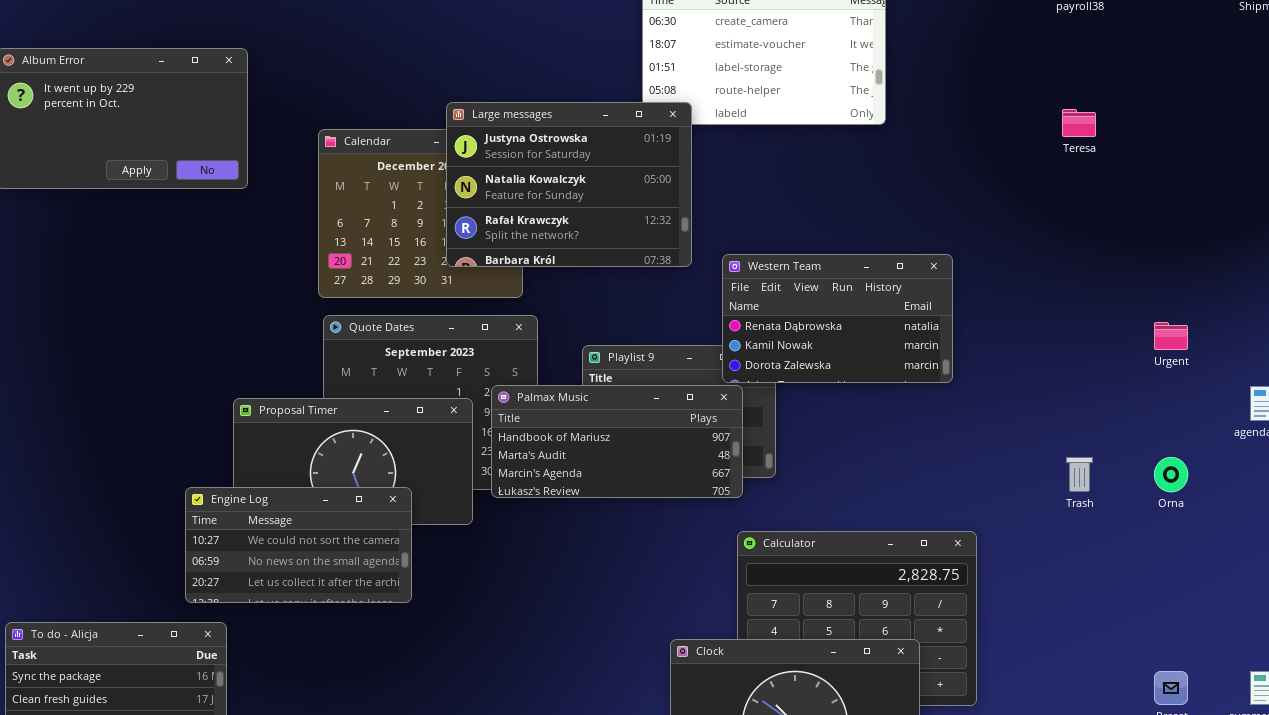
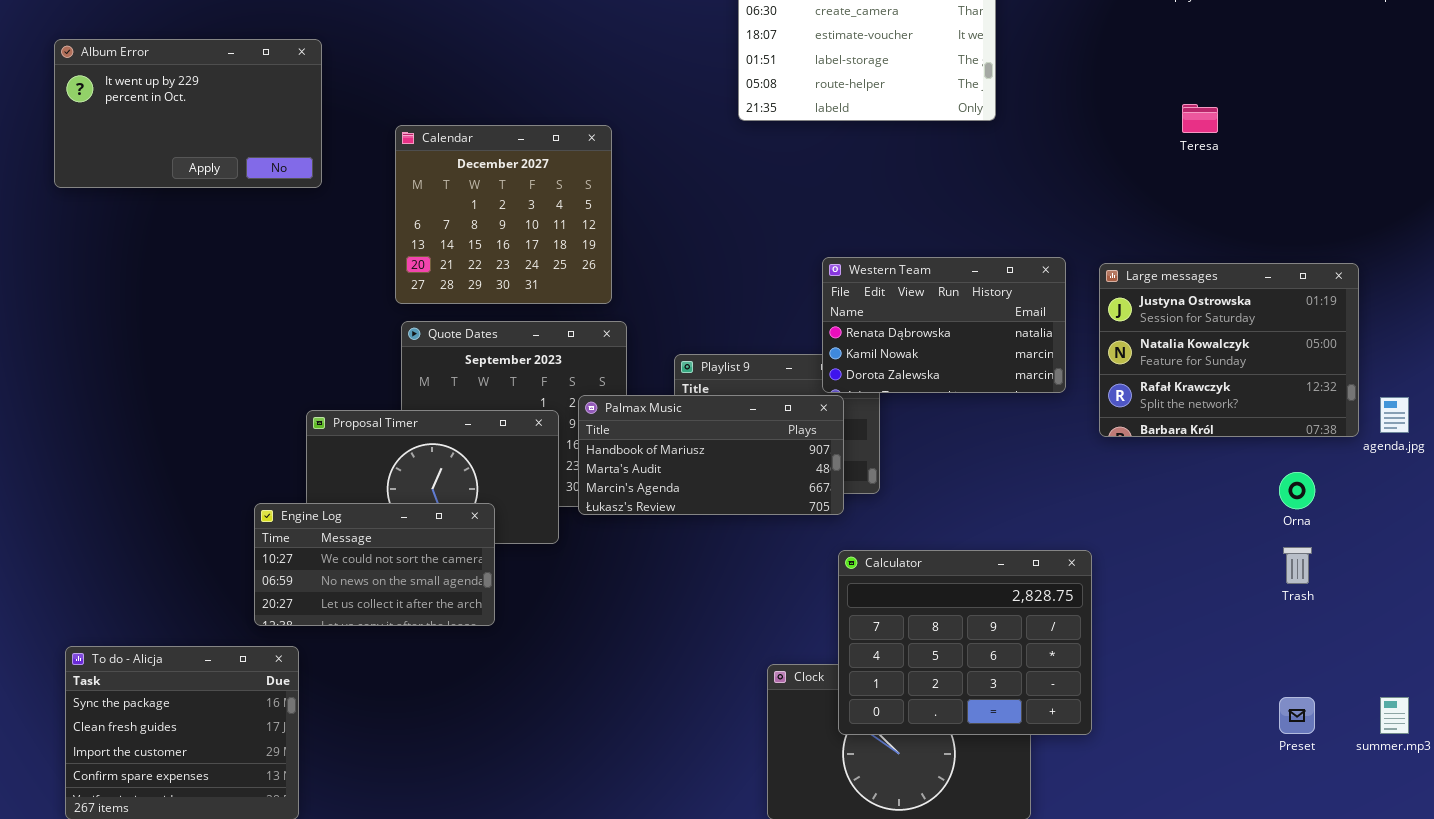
Large messages: [446,102,692,267] -> [1099,263,1359,437], moved
Trash: [1066,457,1093,492] -> [1283,547,1312,584], moved
Calculator: [737,531,977,706] -> [838,550,1092,735], raised

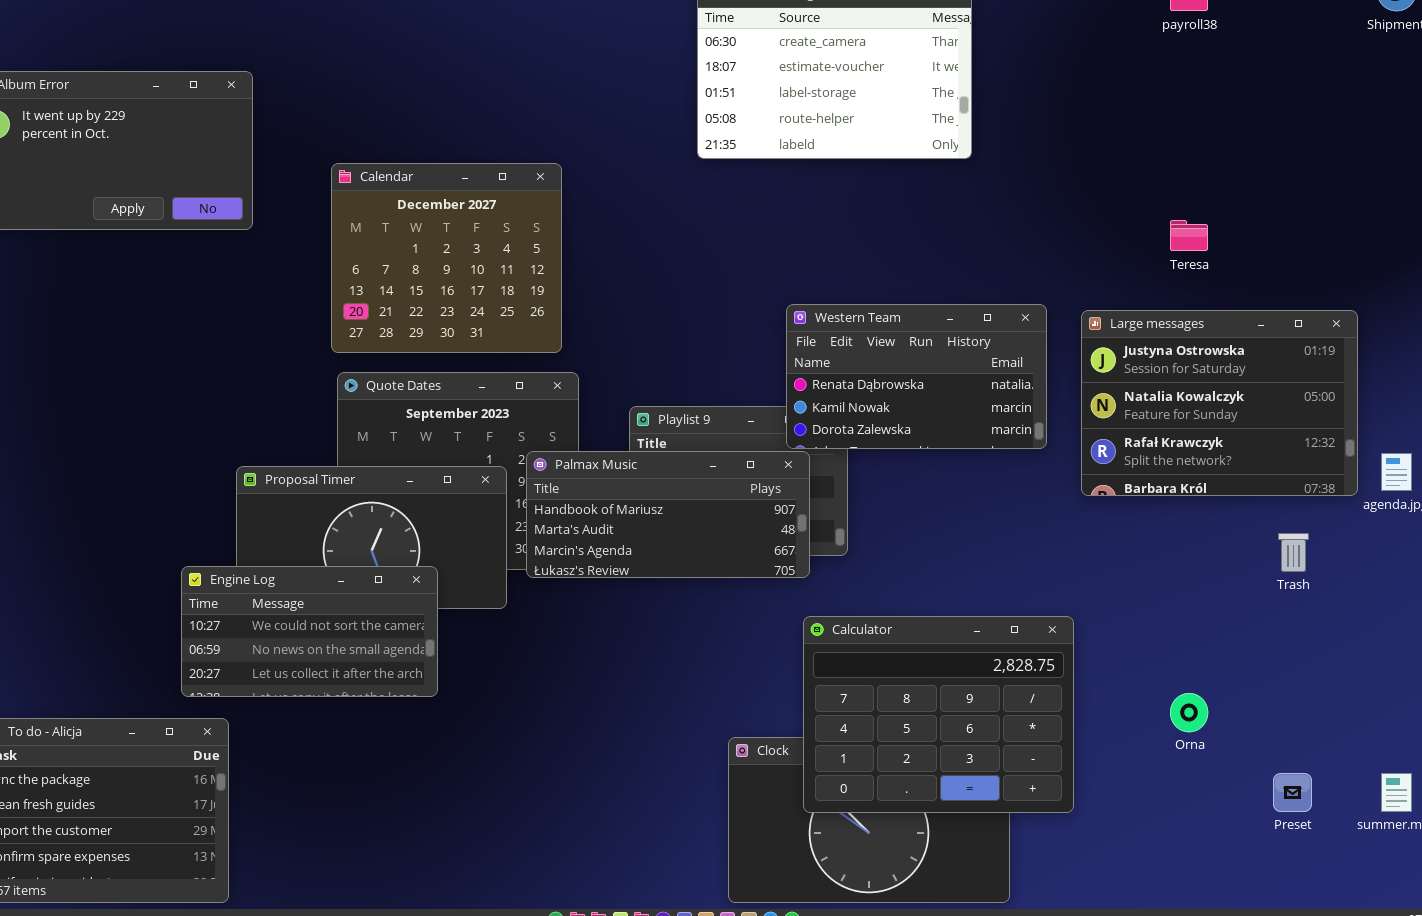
Teresa: [1182,104,1218,133] -> [1170,220,1208,251], moved
Orna: [1279,472,1315,509] -> [1170,693,1208,732], moved
Trash: [1283,547,1312,584] -> [1278,533,1309,572], moved

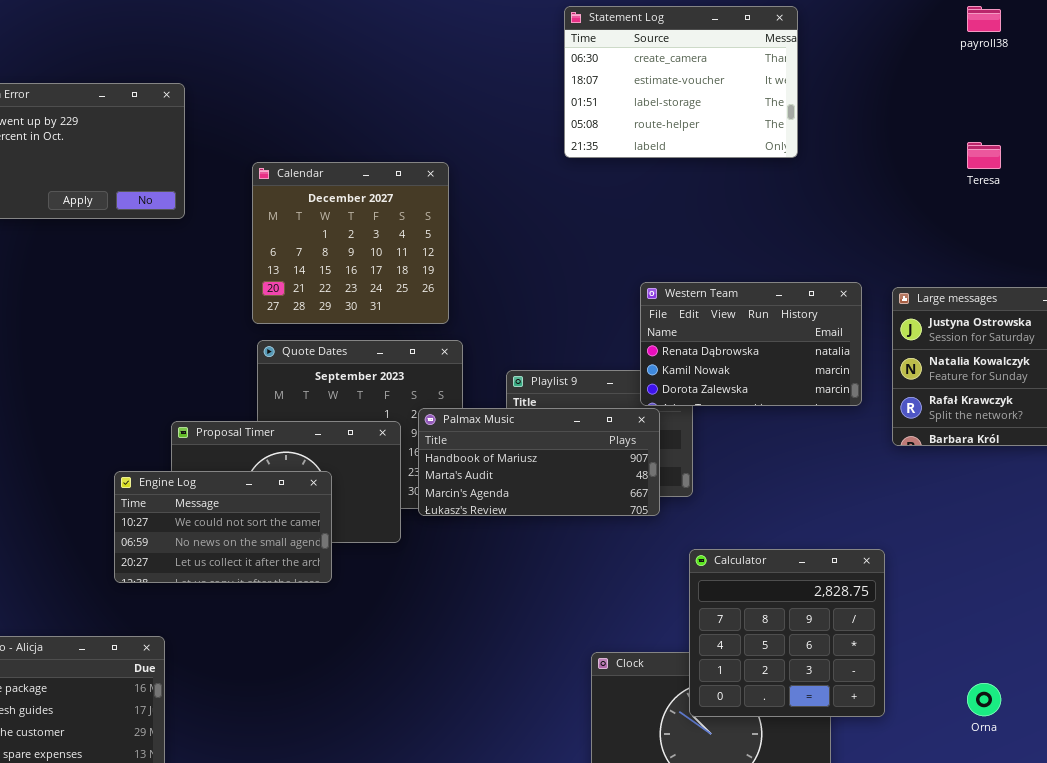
Teresa: [1170,220,1208,251] -> [967,142,1001,169], moved
Engine Log: [181,566,438,697] -> [114,471,332,583], moved
Calculator: [803,616,1074,813] -> [689,549,885,717], resized
Orna: [1170,693,1208,732] -> [967,683,1001,716], moved

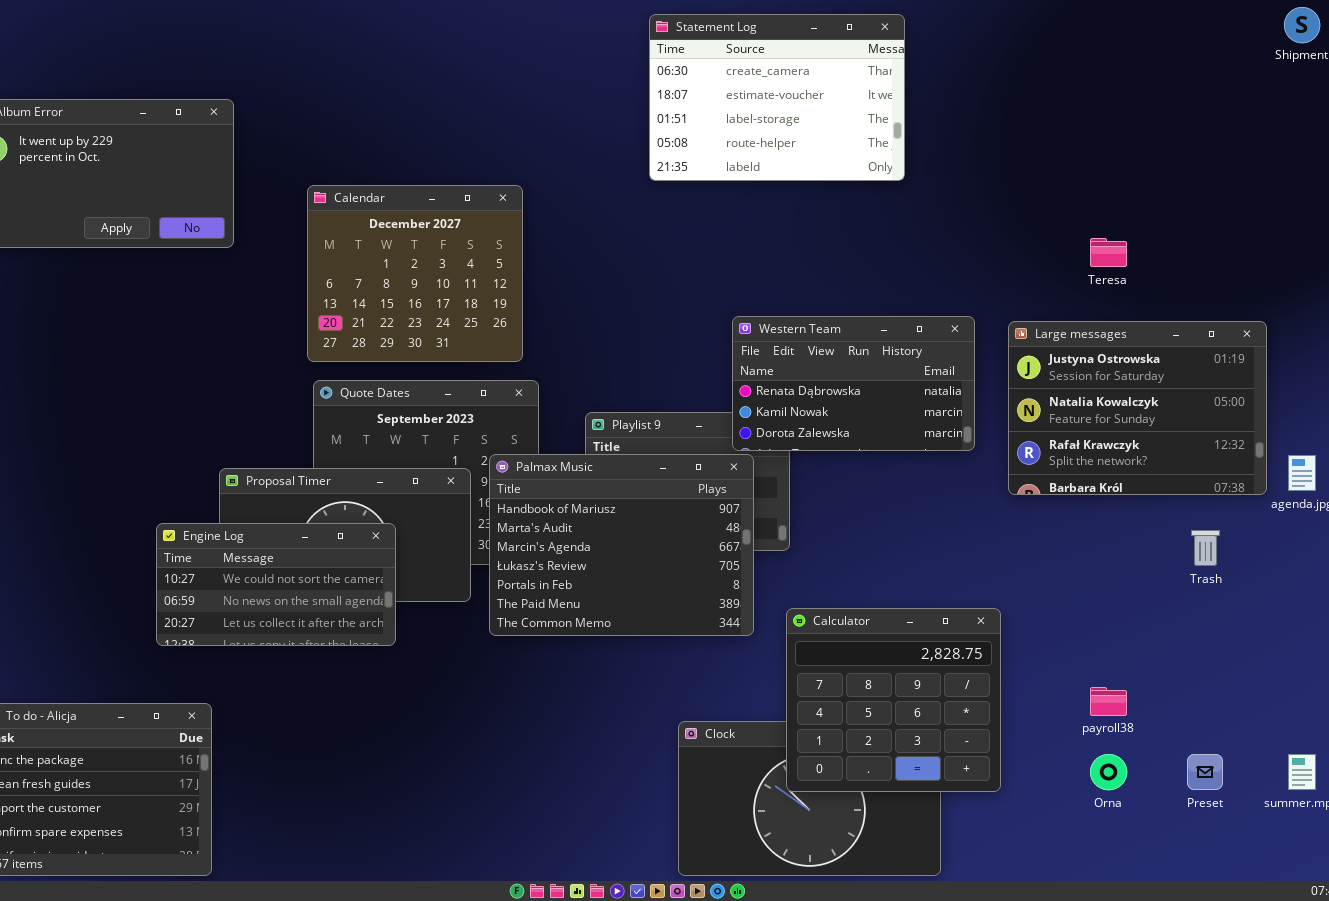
payroll38: [967,6,1001,32] -> [1090,687,1127,716], moved
Teresa: [967,142,1001,169] -> [1090,238,1127,267], moved
Palmax Music: [418,408,660,516] -> [489,454,754,636], resized

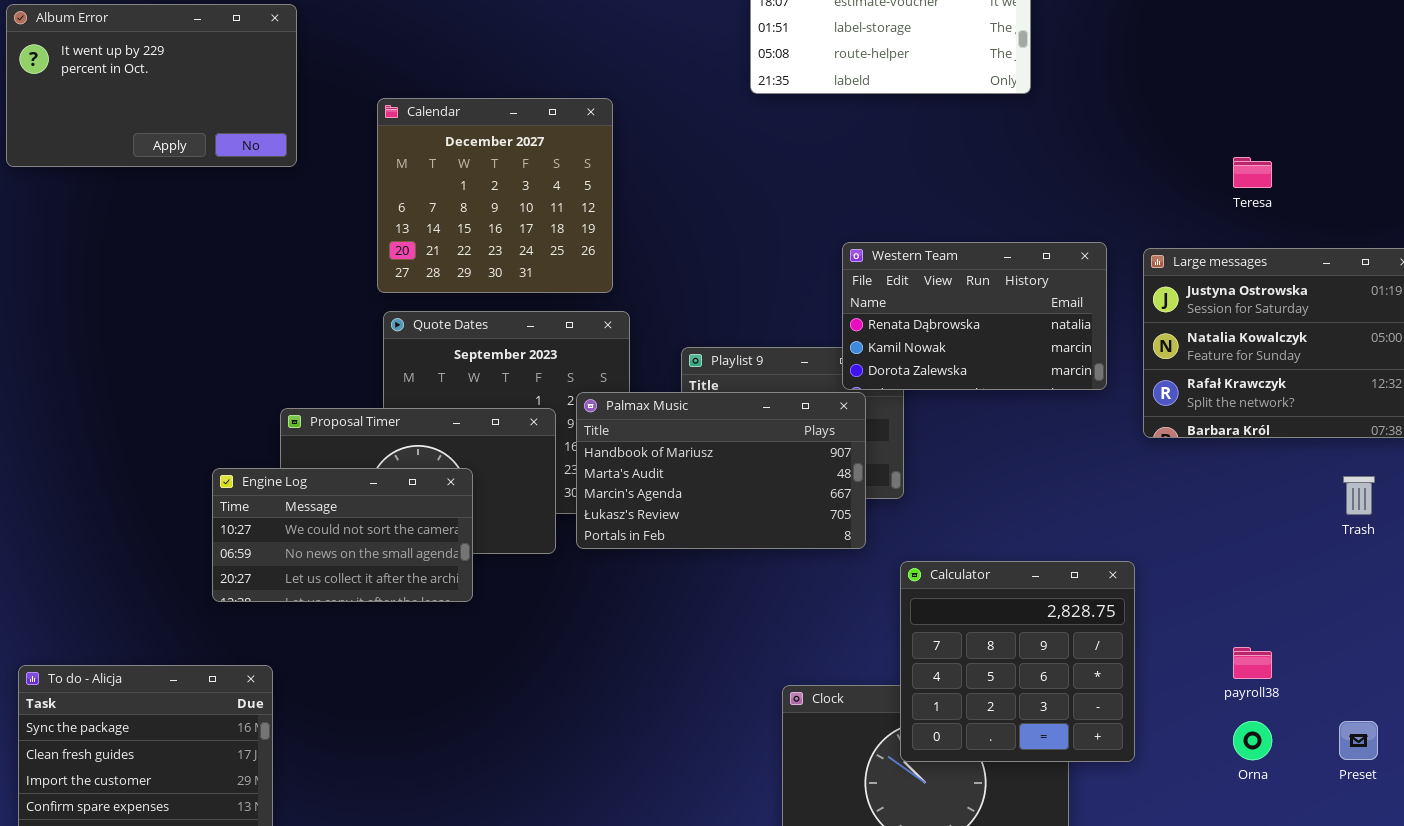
Palmax Music: [489,454,754,636] -> [576,392,866,549], resized

